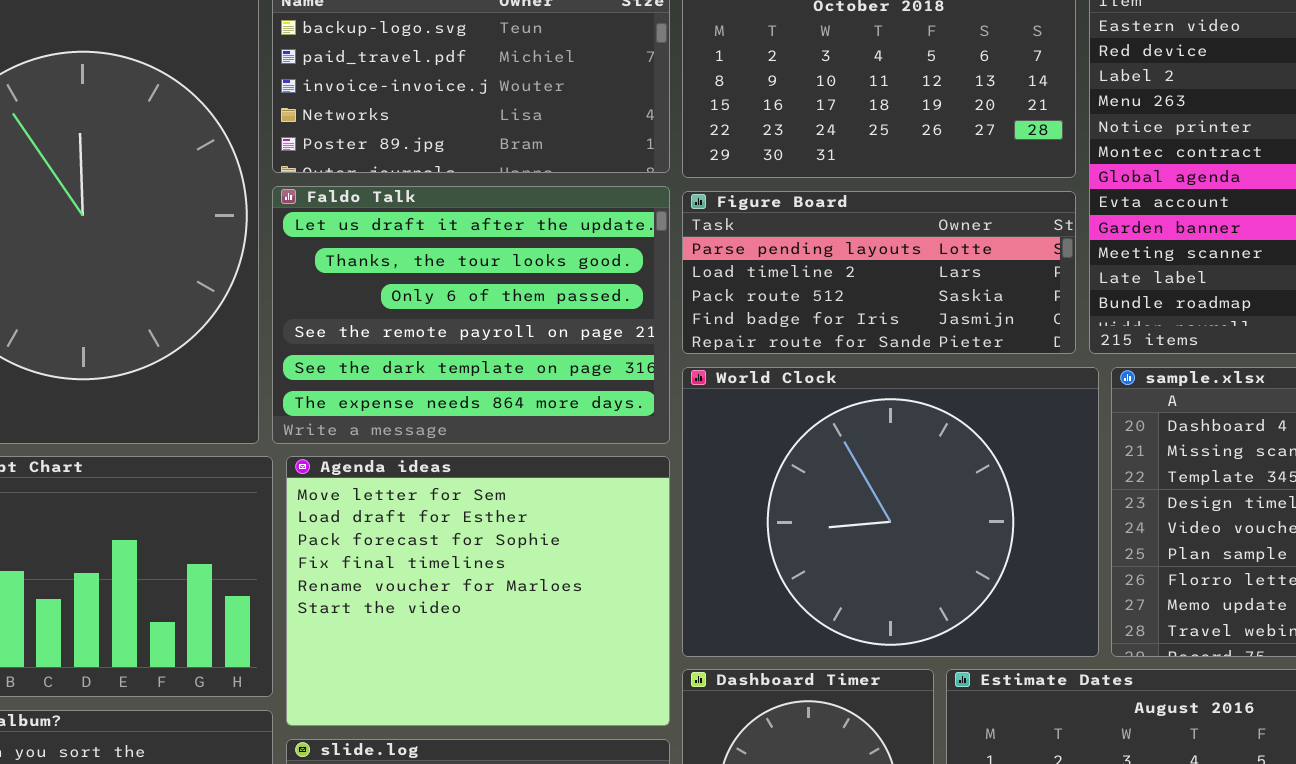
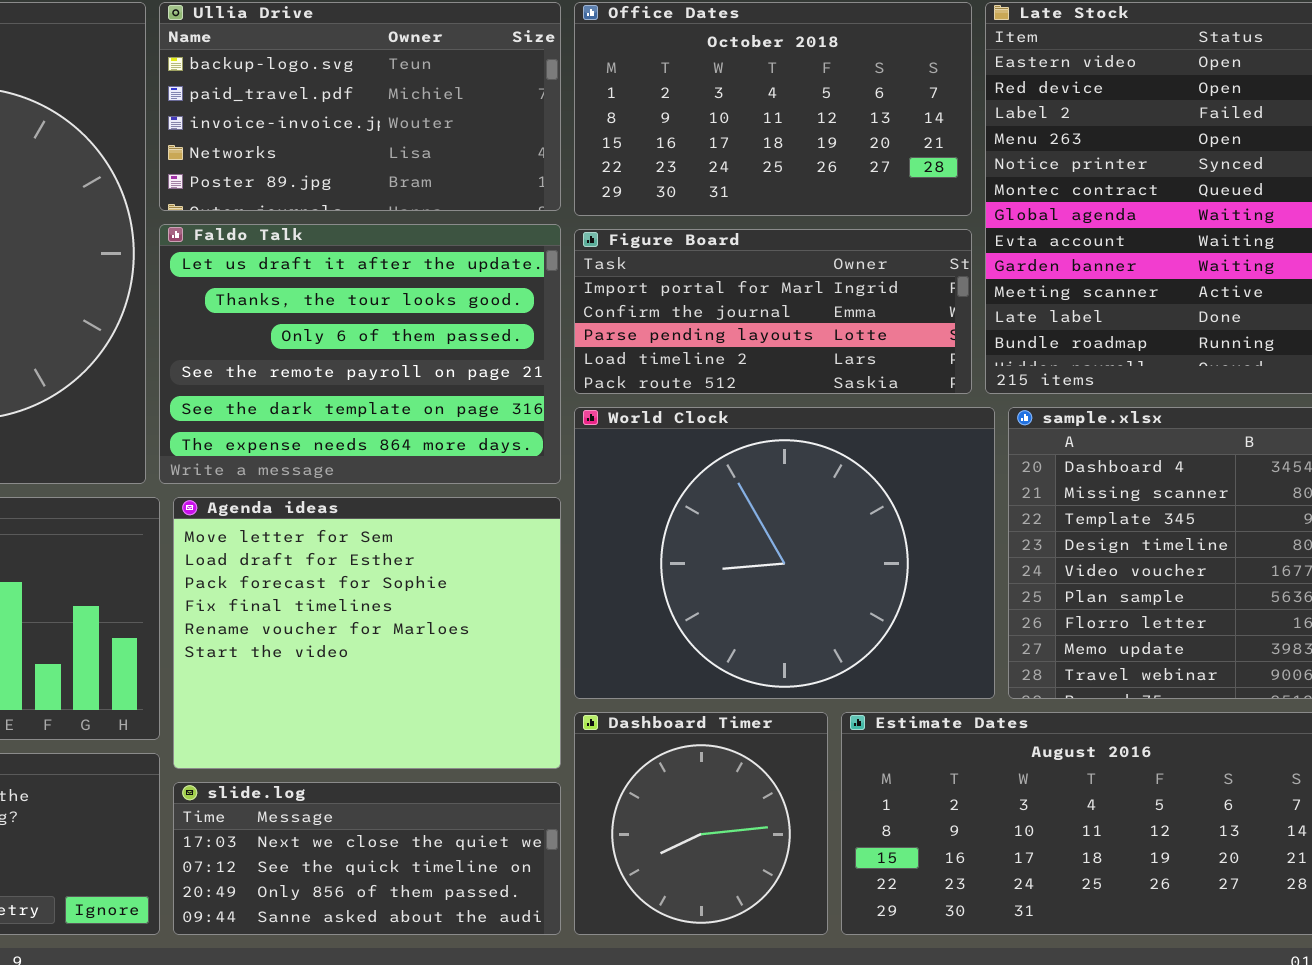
Figure Board: [682,191,1076,354] -> [574,229,972,394], scrolled up 2 rows

